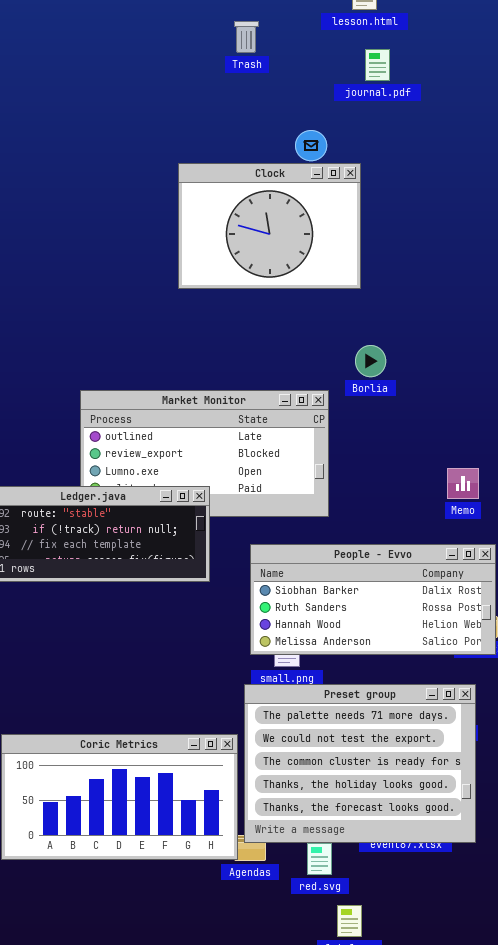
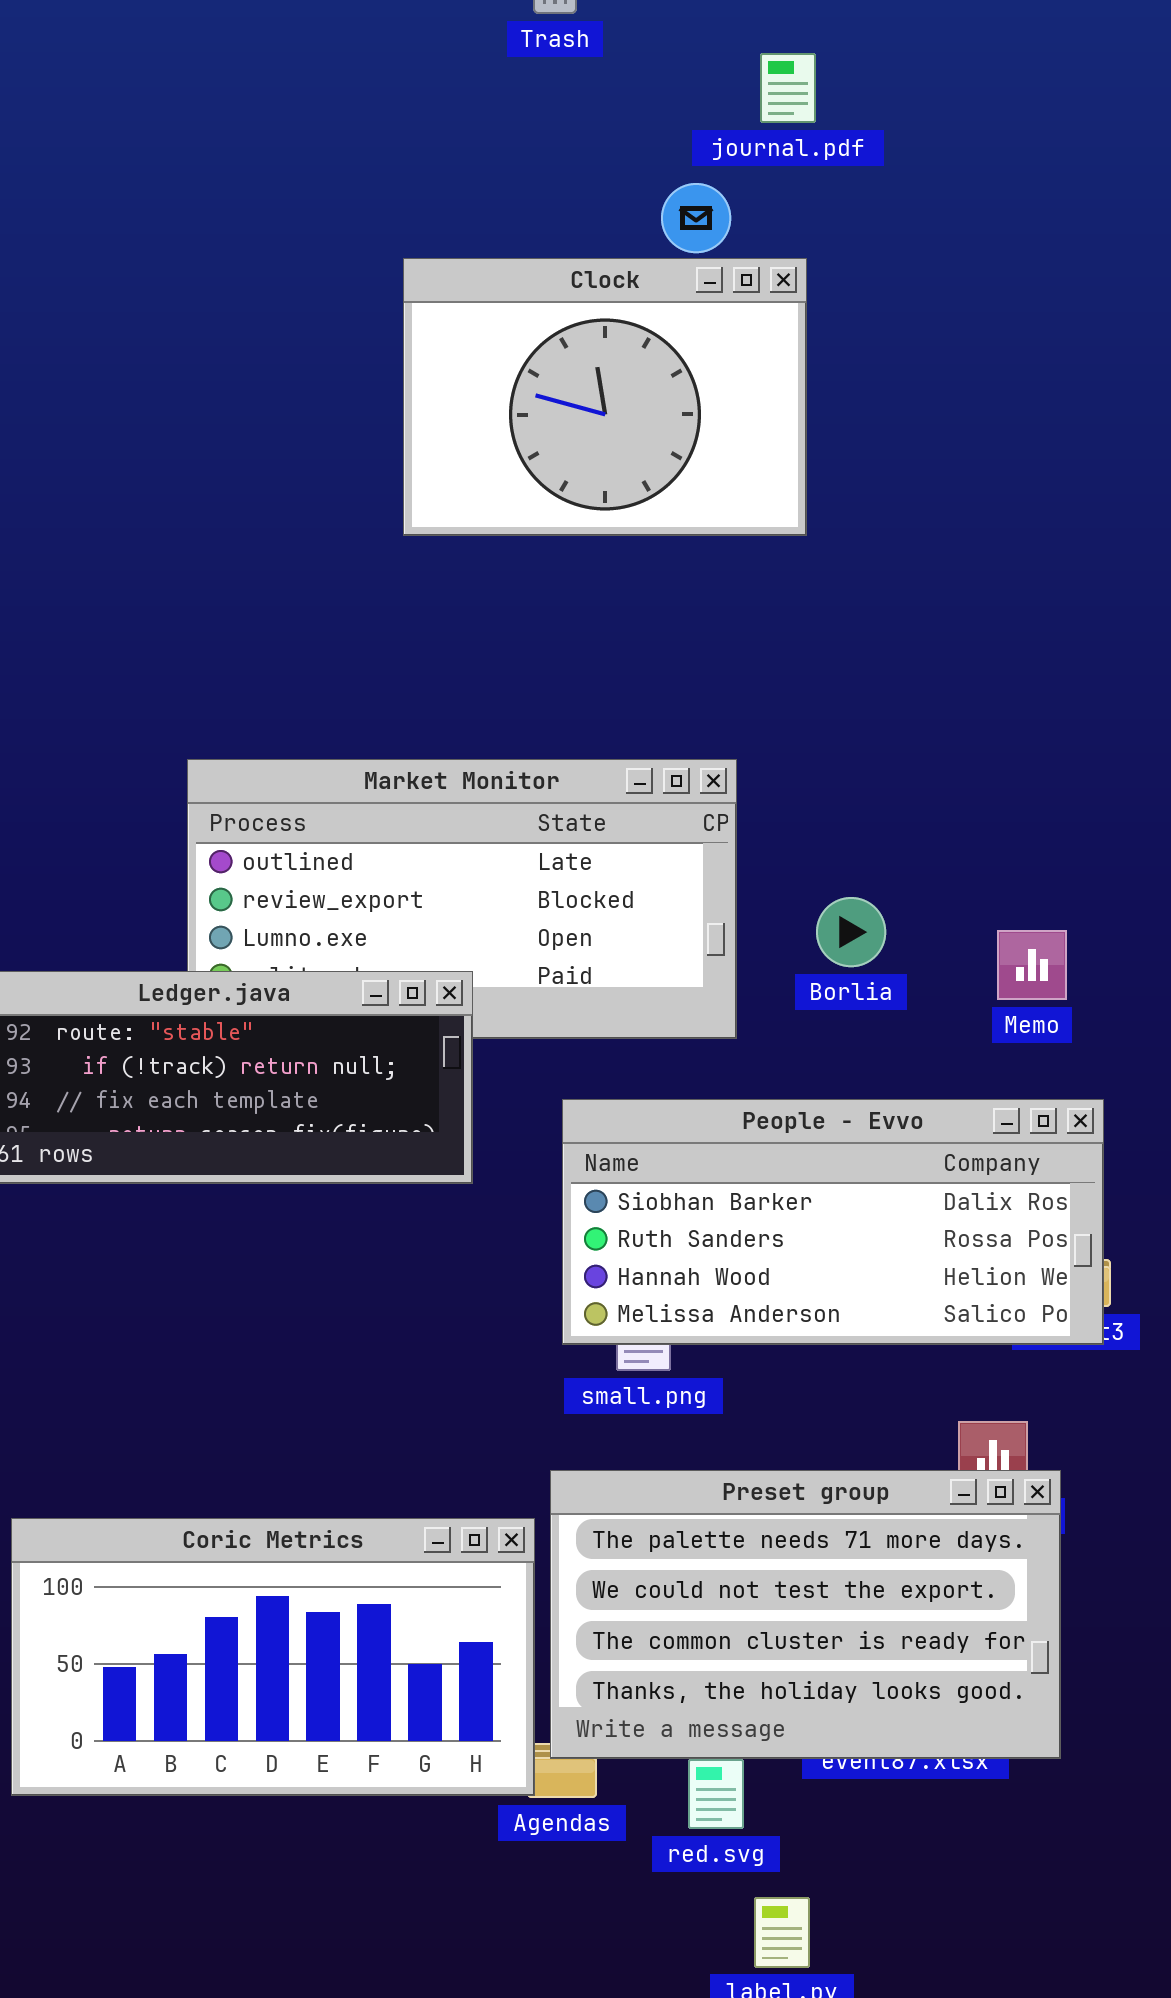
journal.pdf: [365,49,390,81] -> [760,53,816,123], moved
Borlia: [355,345,386,377] -> [816,897,886,967], moved
Preset group: [244,684,476,843] -> [550,1470,1061,1759], resized

